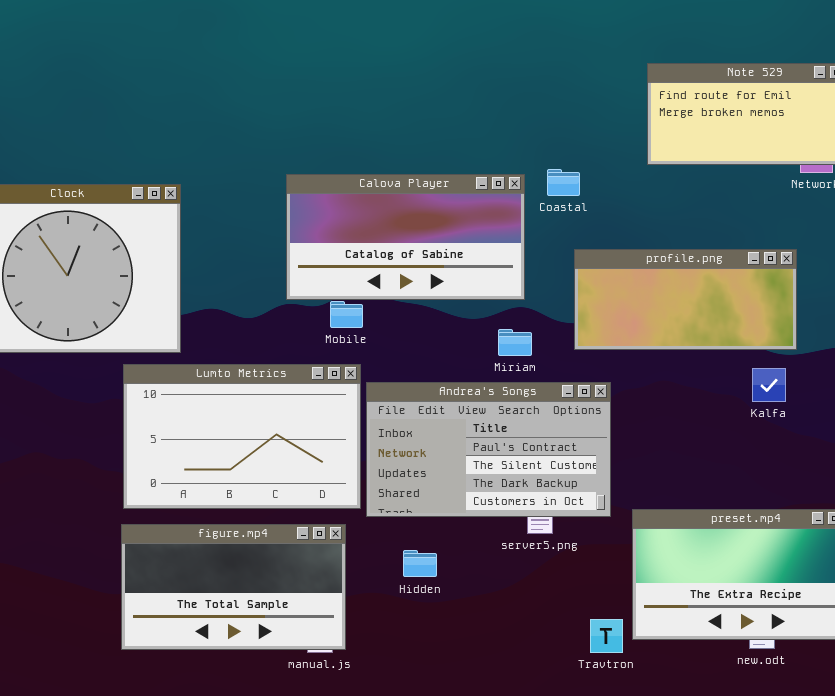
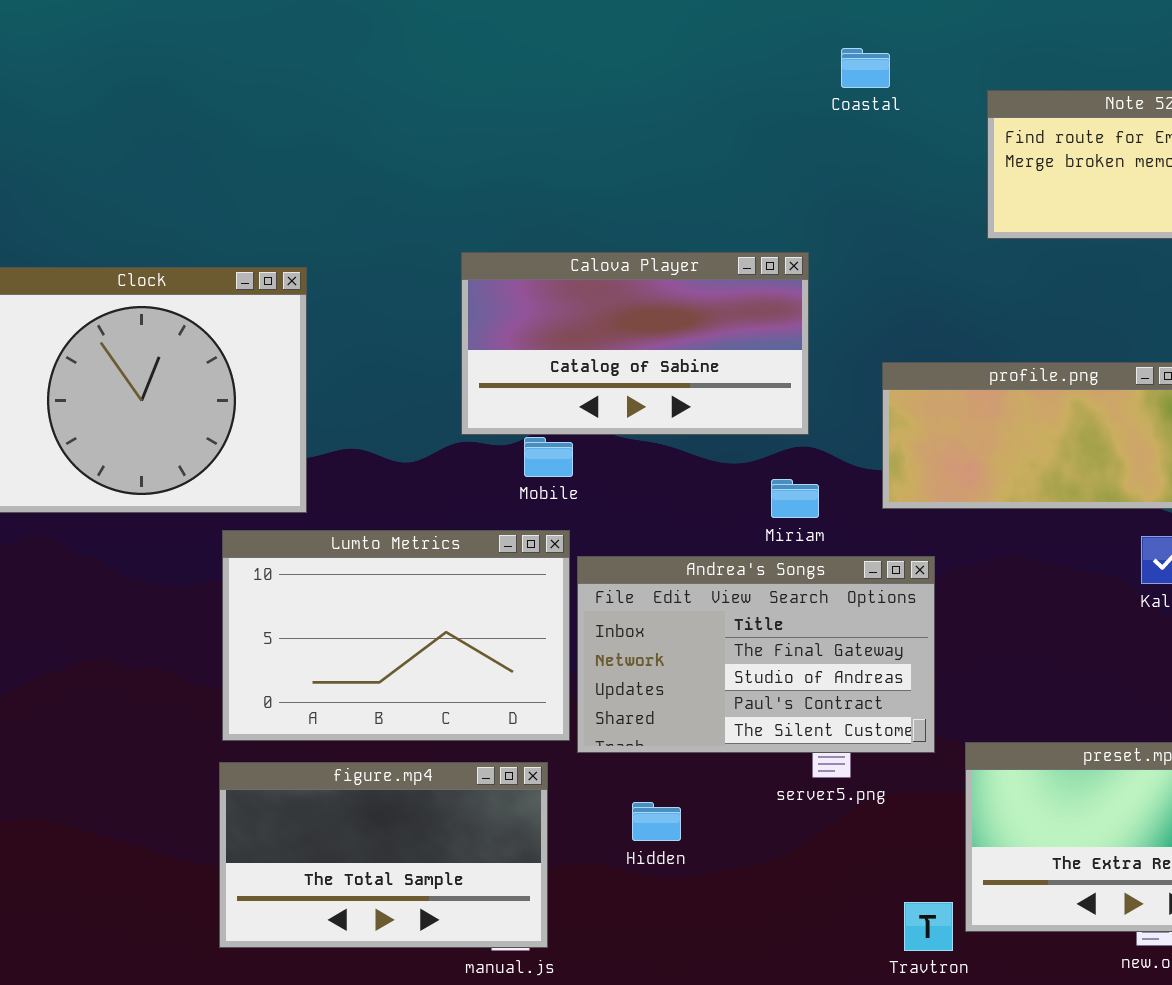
Coastal: [547,169,580,196] -> [841,48,890,88], moved
Andrea's Songs: [366,382,611,517] -> [577,556,935,753], scrolled up 2 rows

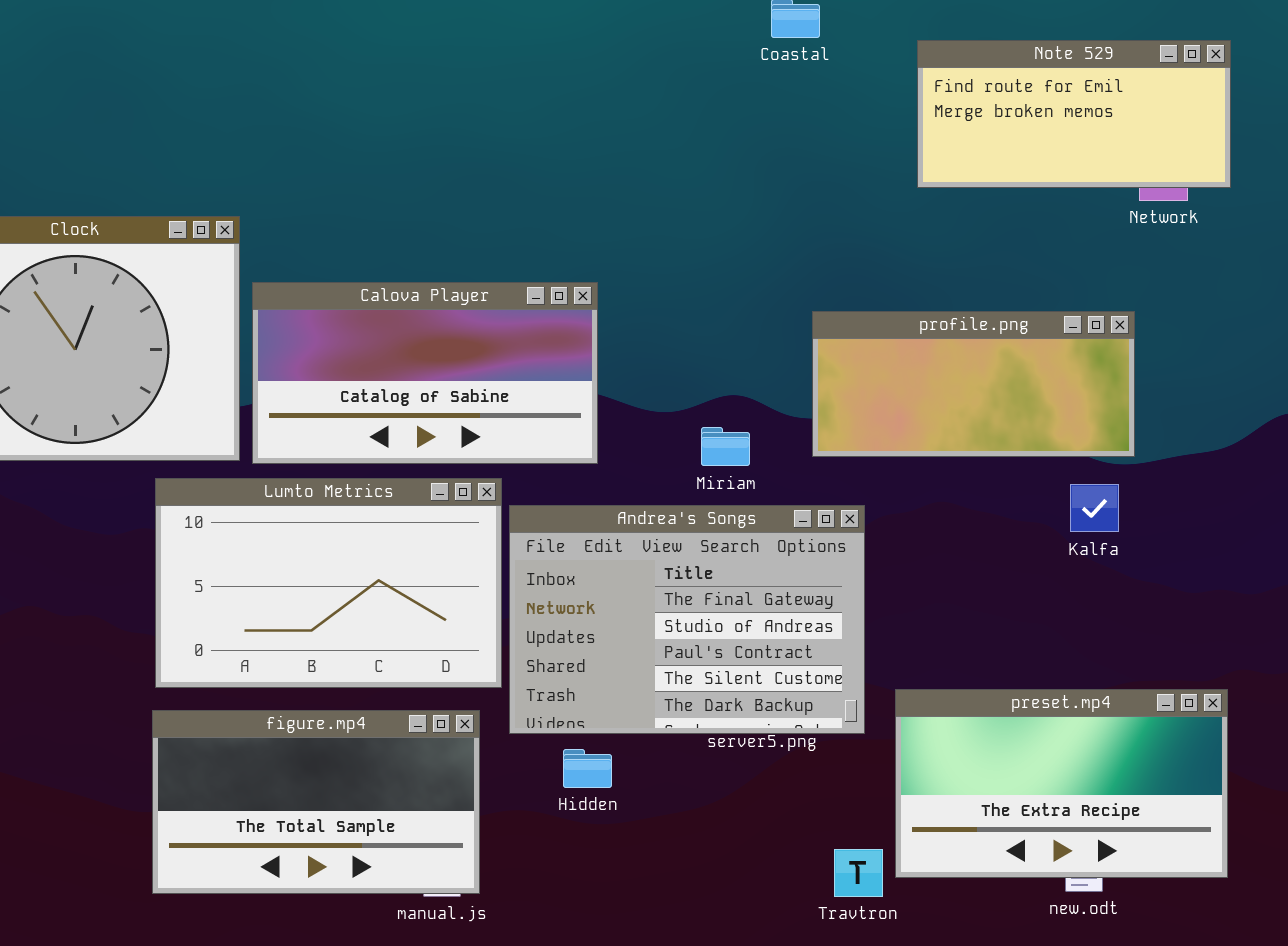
Calova Player: [461,252,809,435] -> [252,282,598,464], moved
Andrea's Songs: [577,556,935,753] -> [509,505,865,734], resized

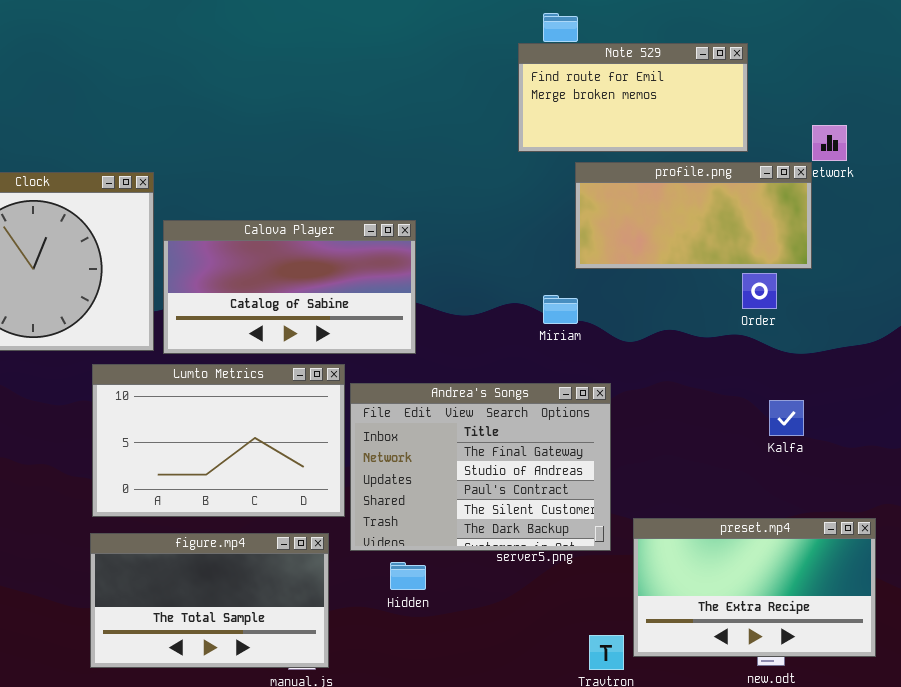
Note 529: [917,40,1231,188] -> [518,43,748,152], moved
profile.png: [812,311,1135,457] -> [575,162,812,269], moved
Miriam: [701,427,750,466] -> [543,295,578,324], moved
Kalfa: [1070,484,1119,532] -> [769,400,804,436], moved

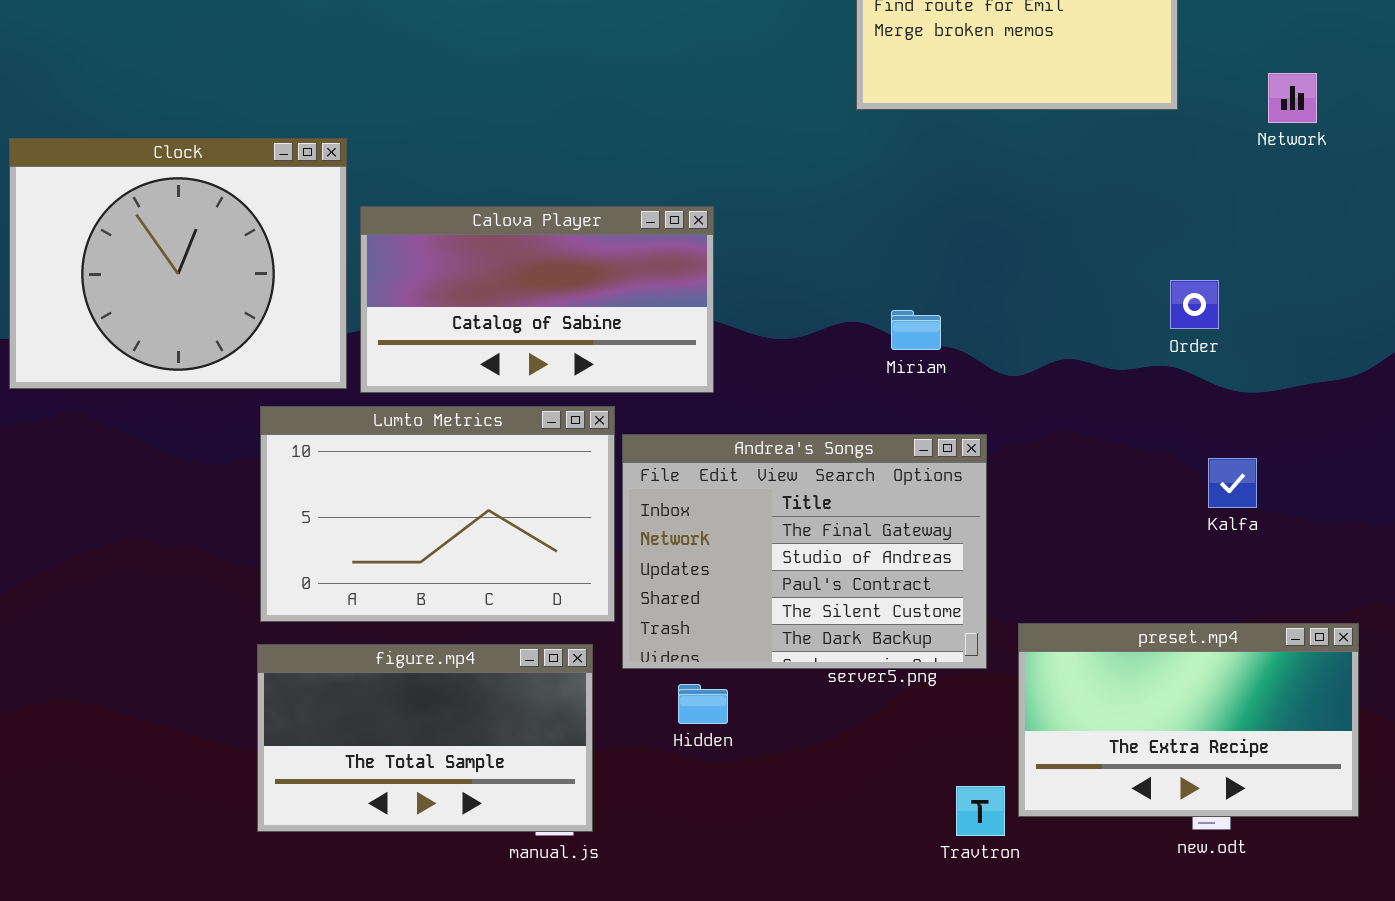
profile.png: [575,162,812,269] -> none, closed

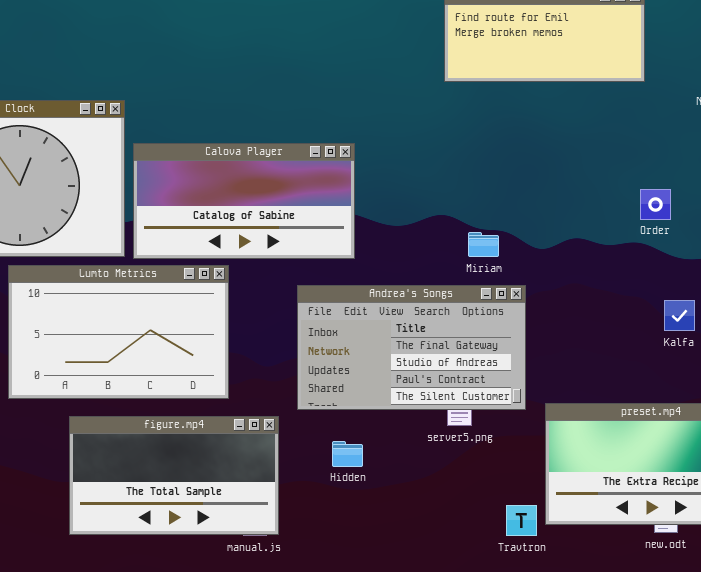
Miriam: [891,310,941,350] -> [468,232,499,257], moved
Lumto Metrics: [260,406,615,622] -> [8,265,229,399], moved
Andrea's Songs: [622,434,987,669] -> [297,285,526,410], resized

